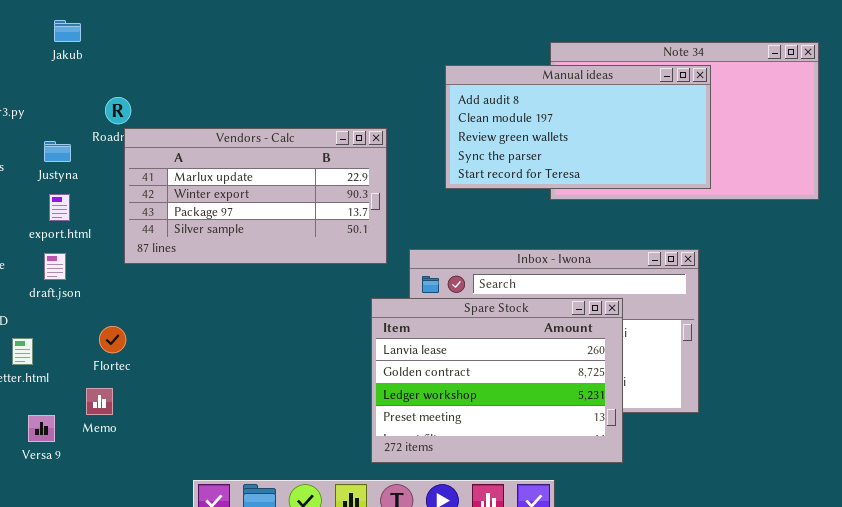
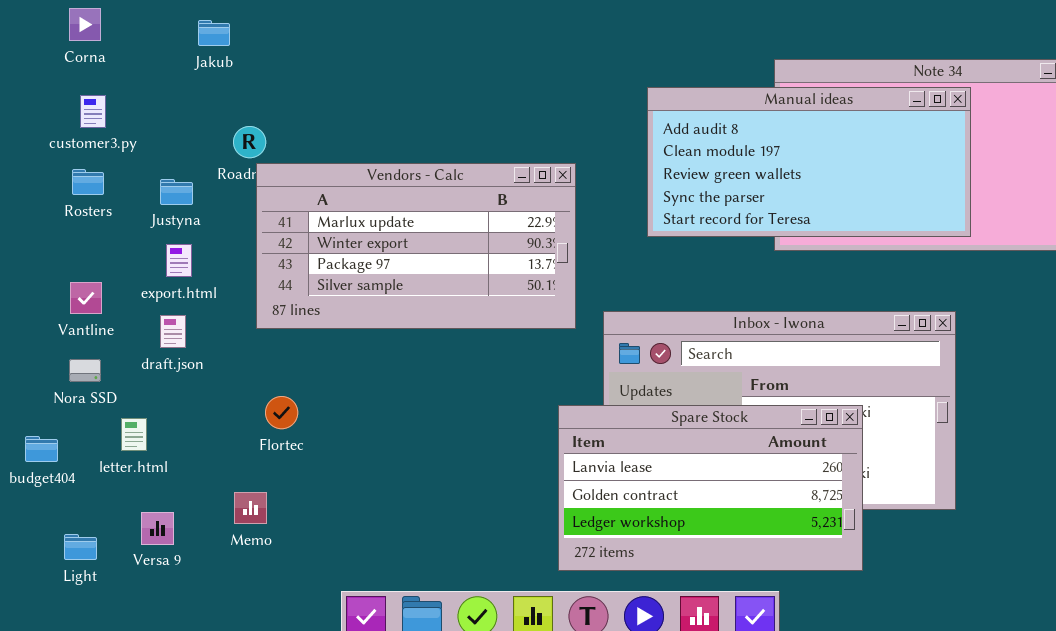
Jakub: [54,20,81,42] -> [198,20,230,46], moved
Spare Stock: [371,298,623,463] -> [558,405,863,571], resized
Flortec: [99,326,126,353] -> [265,396,298,429], moved
Memo: [86,388,113,415] -> [234,492,267,524], moved

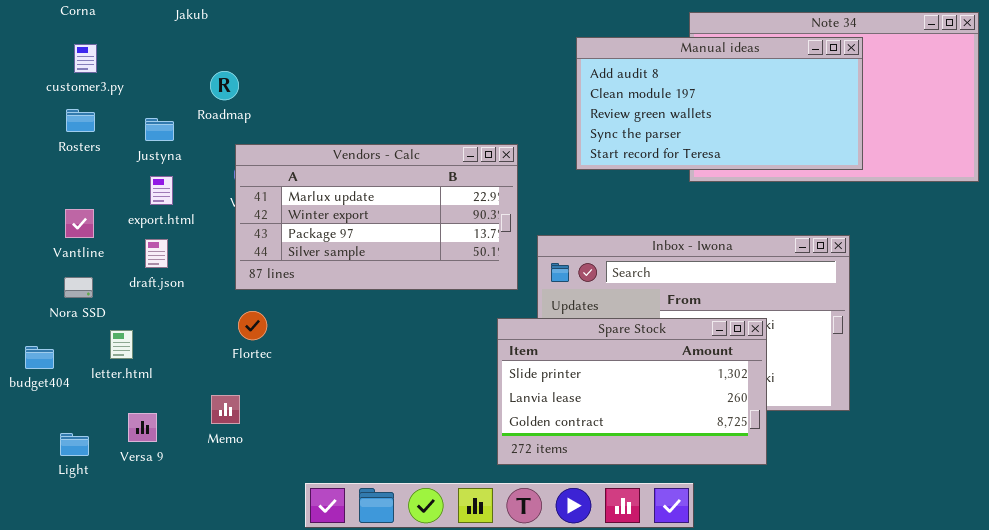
Vendors - Calc: [256,163,576,329] -> [235,144,518,290], moved
Spare Stock: [558,405,863,571] -> [497,318,767,465], scrolled up 1 row

